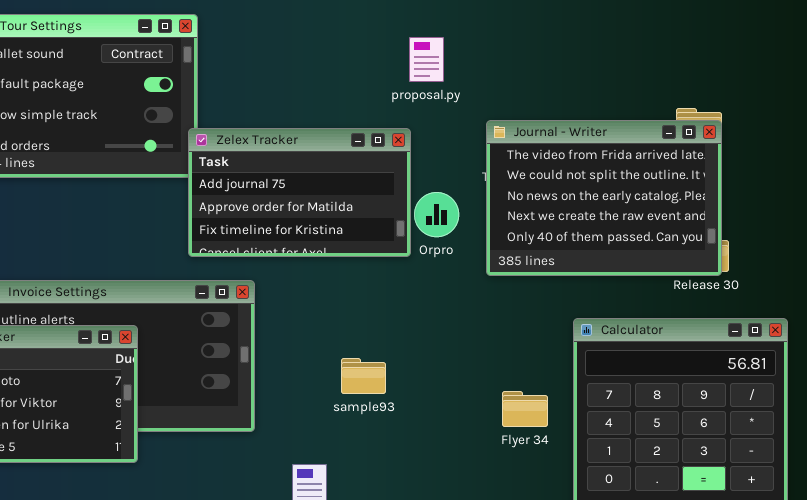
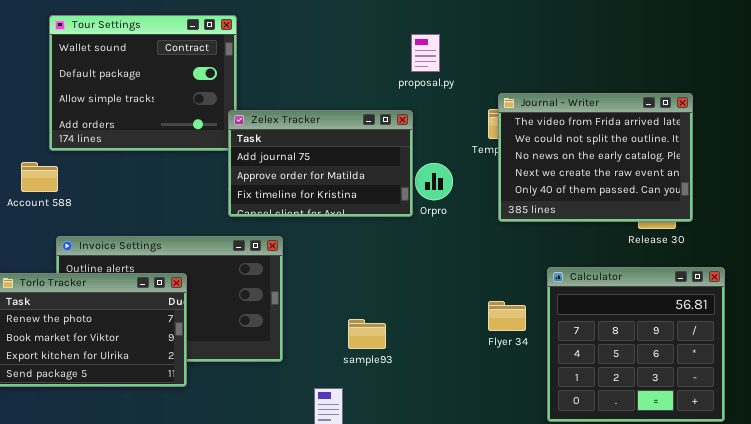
Journal - Writer: [486,120,722,276] -> [498,93,693,222], moved
sample93: [341,358,386,394] -> [348,319,386,349], moved
Flyer 34: [502,391,548,427] -> [488,301,526,331], moved

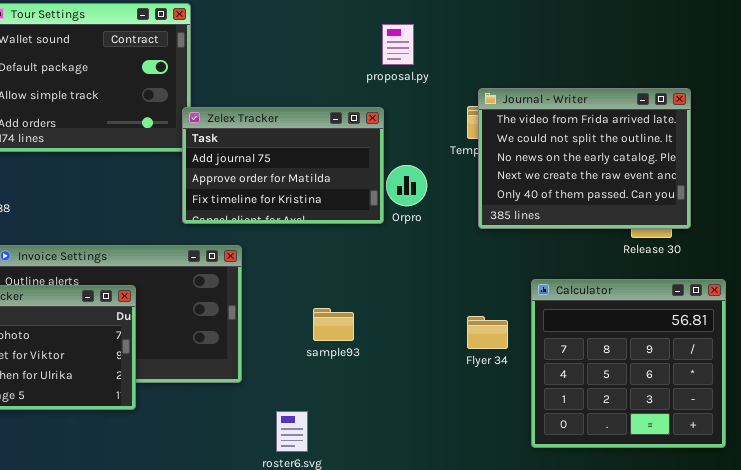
sample93: [348,319,386,349] -> [313,308,354,341], moved

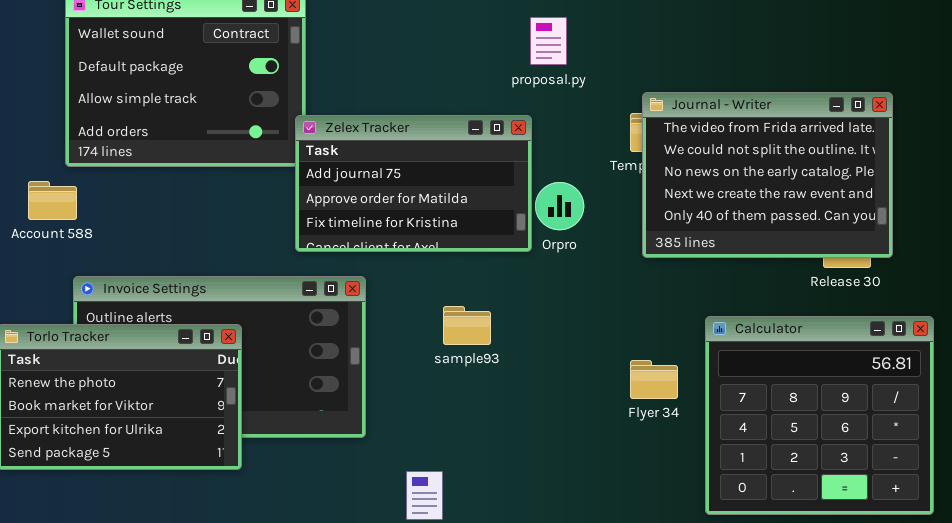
sample93: [313,308,354,341] -> [443,306,491,345], moved

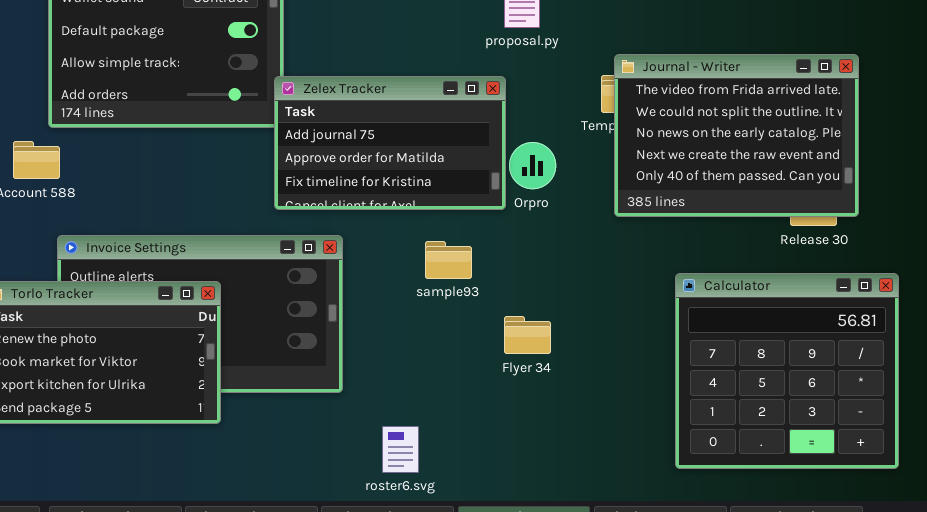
sample93: [443,306,491,345] -> [425,241,472,279], moved
Flyer 34: [630,360,678,399] -> [504,316,551,354], moved

